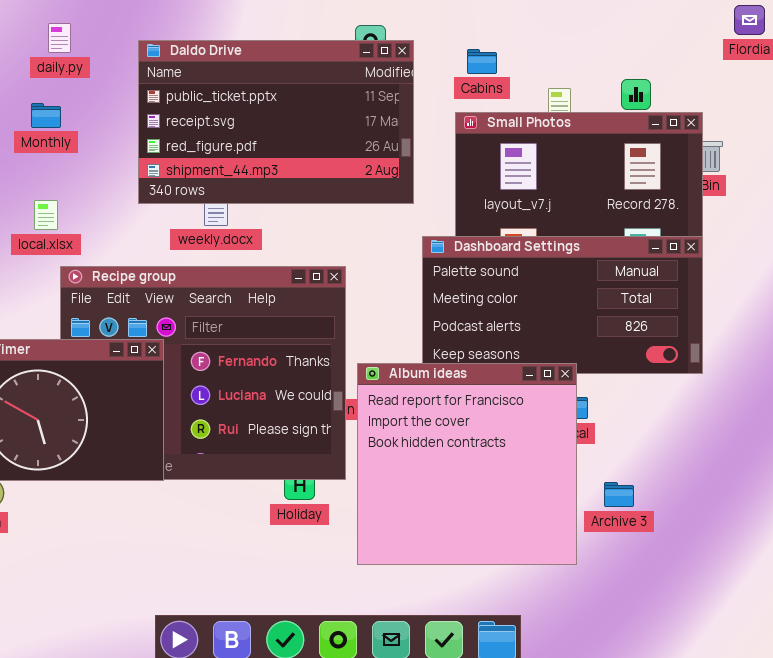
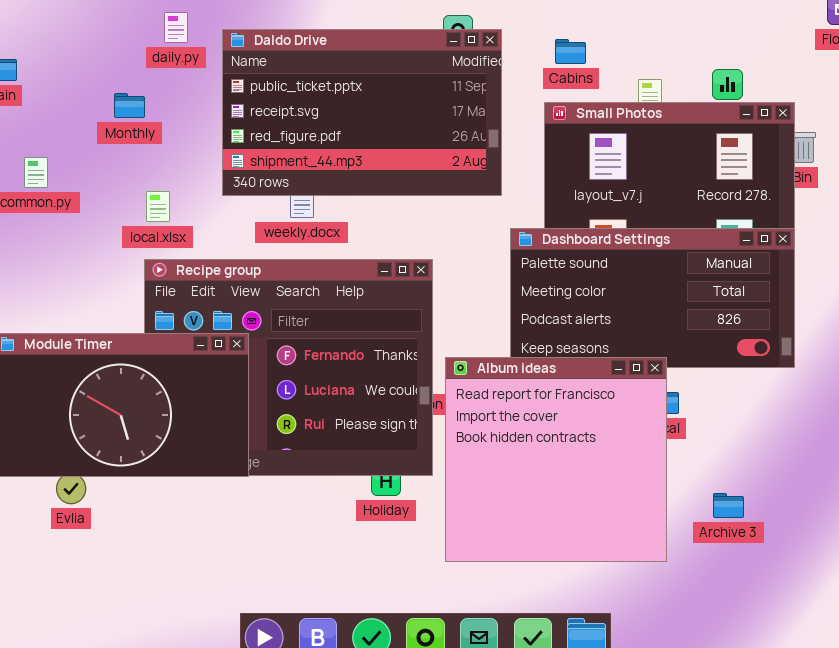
daily.py: [48,23,71,53] -> [164,12,188,43], moved
local.xlsx: [34,200,58,230] -> [146,191,170,222], moved
Archive 3: [604,482,634,507] -> [713,493,744,518], moved

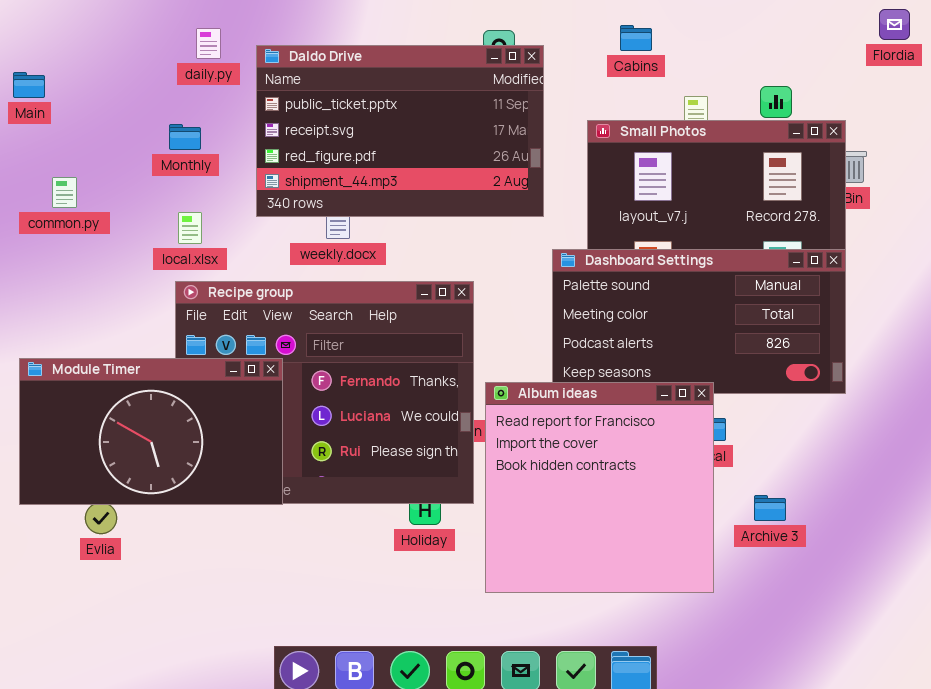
Cabins: [555,39,586,64] -> [620,25,652,51], moved
Monthly: [114,93,145,118] -> [169,124,201,150], moved
Archive 3: [713,493,744,518] -> [754,495,786,521], moved

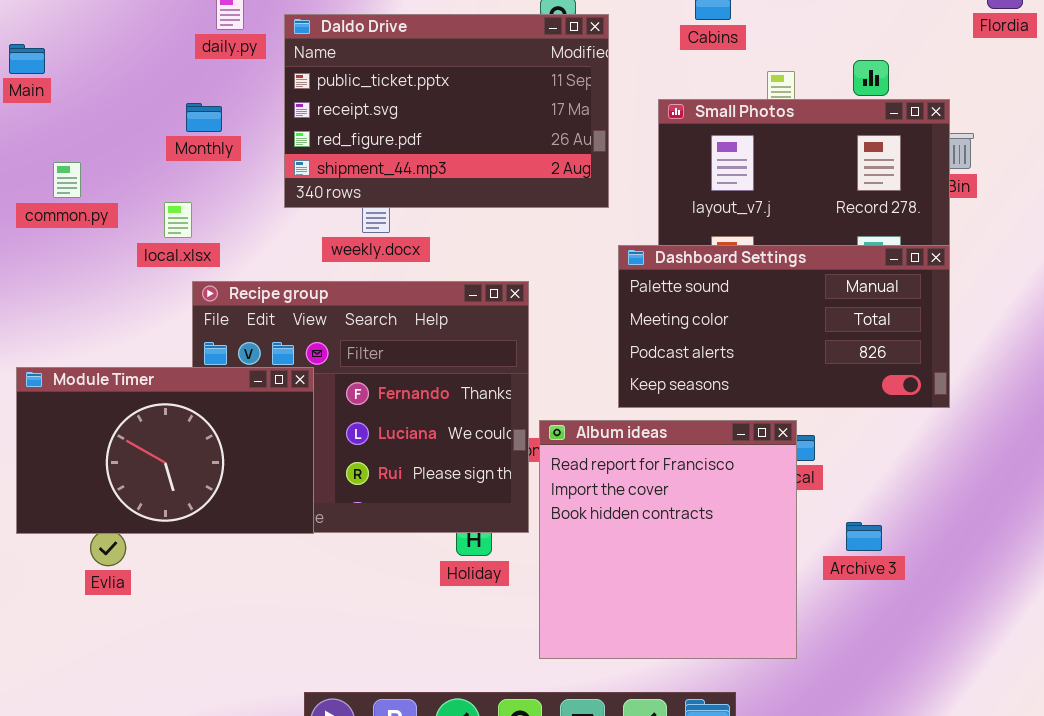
local.xlsx: [178,212,202,244] -> [164,202,192,238], moved
Album ideas: [485,382,714,593] -> [539,420,797,659], moved

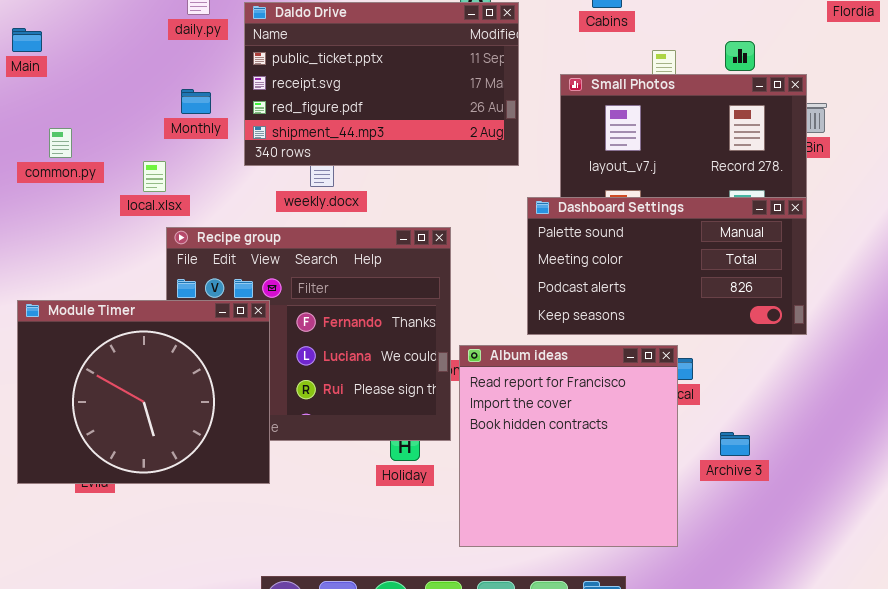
Monthly: [186,103,222,132] -> [181,89,211,114], moved
Module Timer: [16,367,314,534] -> [17,300,270,484], resized

